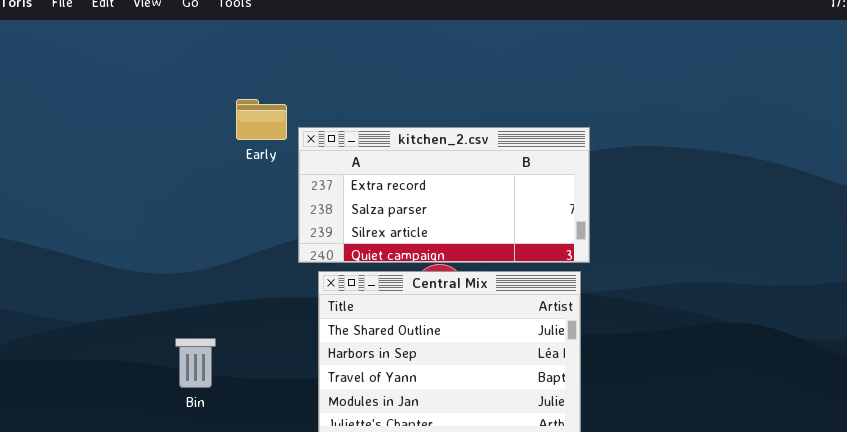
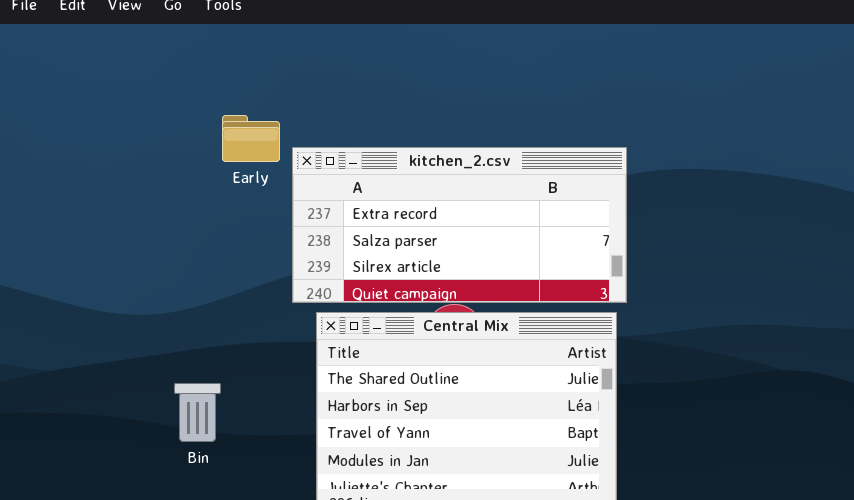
Bin: [175,338,216,388] -> [174,383,221,442], moved

